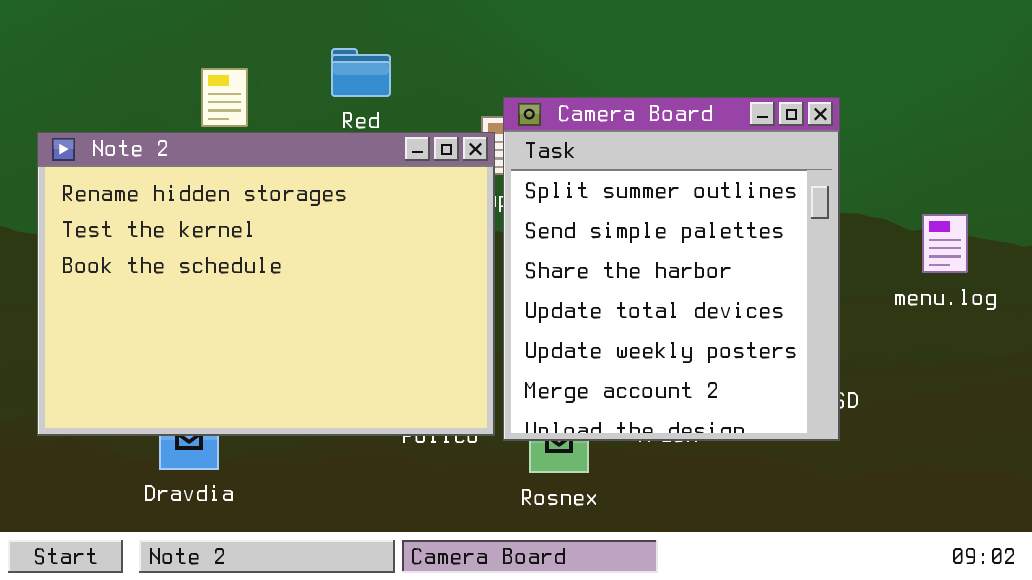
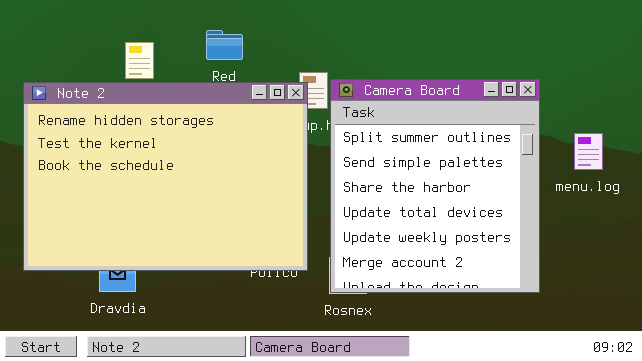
Camera Board: [503,97,840,441] -> [330,79,540,293], moved

